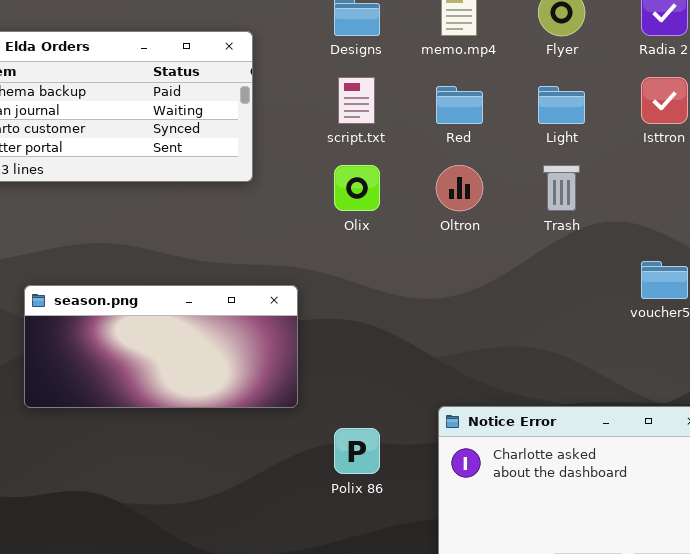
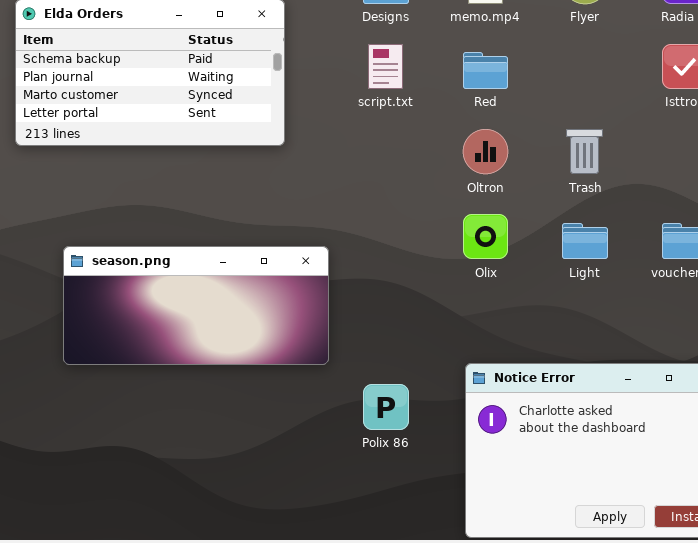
Light: [538,86,585,124] -> [562,223,608,259], moved
Olix: [334,165,380,211] -> [463,214,508,259], moved

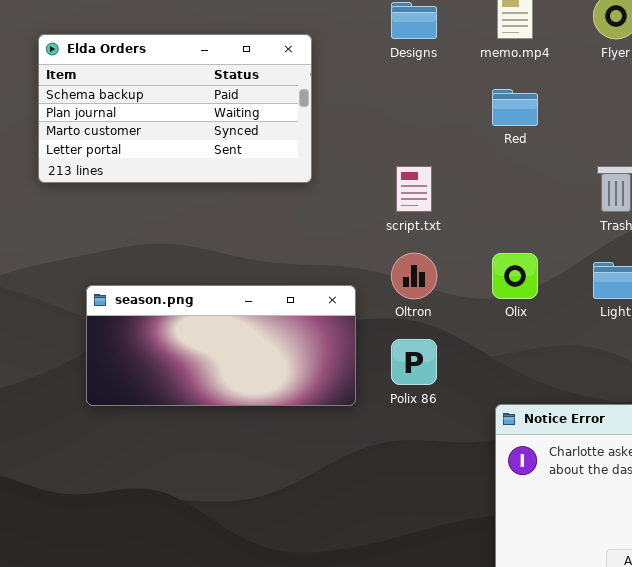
script.txt: [368,44,403,89] -> [396,166,432,212], moved
Oltron: [463,129,508,174] -> [391,253,437,299], moved
Polix 86: [363,384,409,430] -> [391,339,437,385], moved

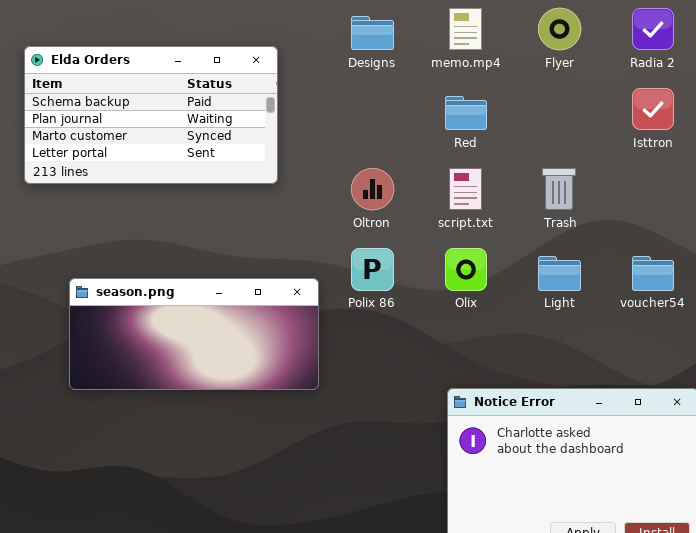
script.txt: [396,166,432,212] -> [449,168,482,210], moved
Oltron: [391,253,437,299] -> [351,168,394,210], moved
Polix 86: [391,339,437,385] -> [351,248,394,291], moved

